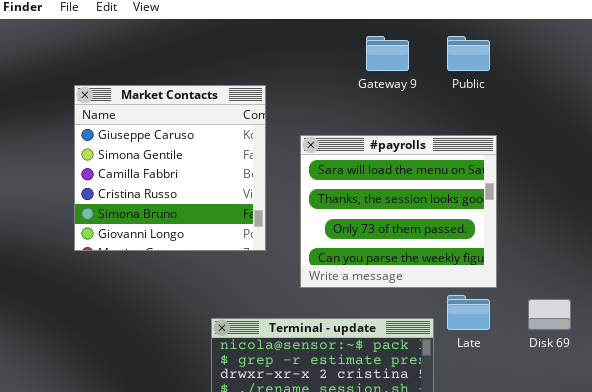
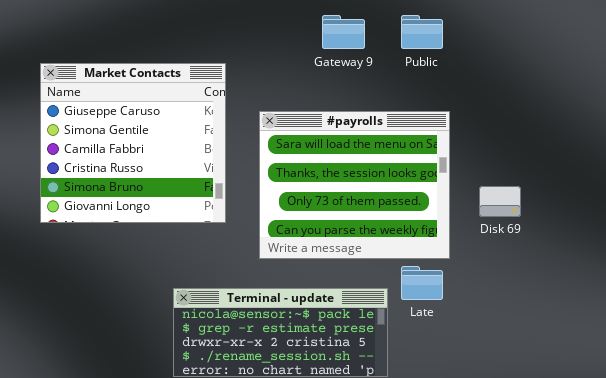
Disk 69: [528,299,571,330] -> [479,186,521,217], moved

